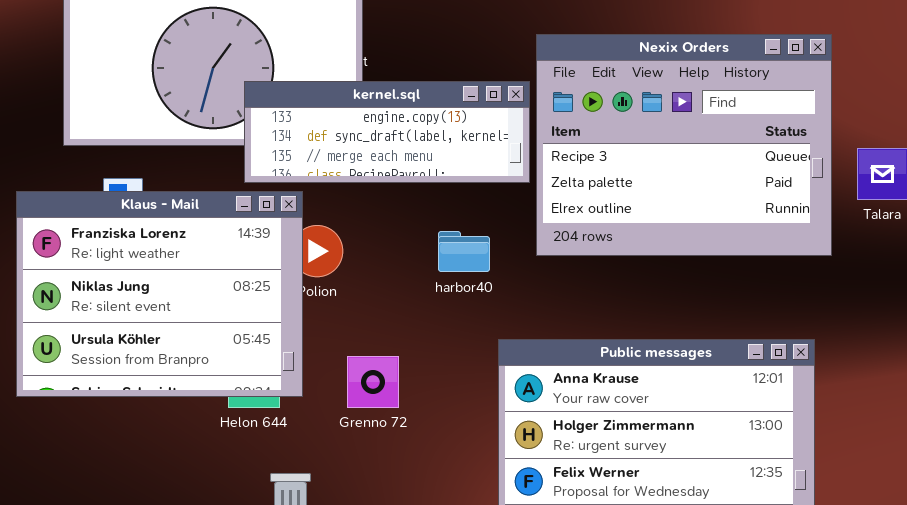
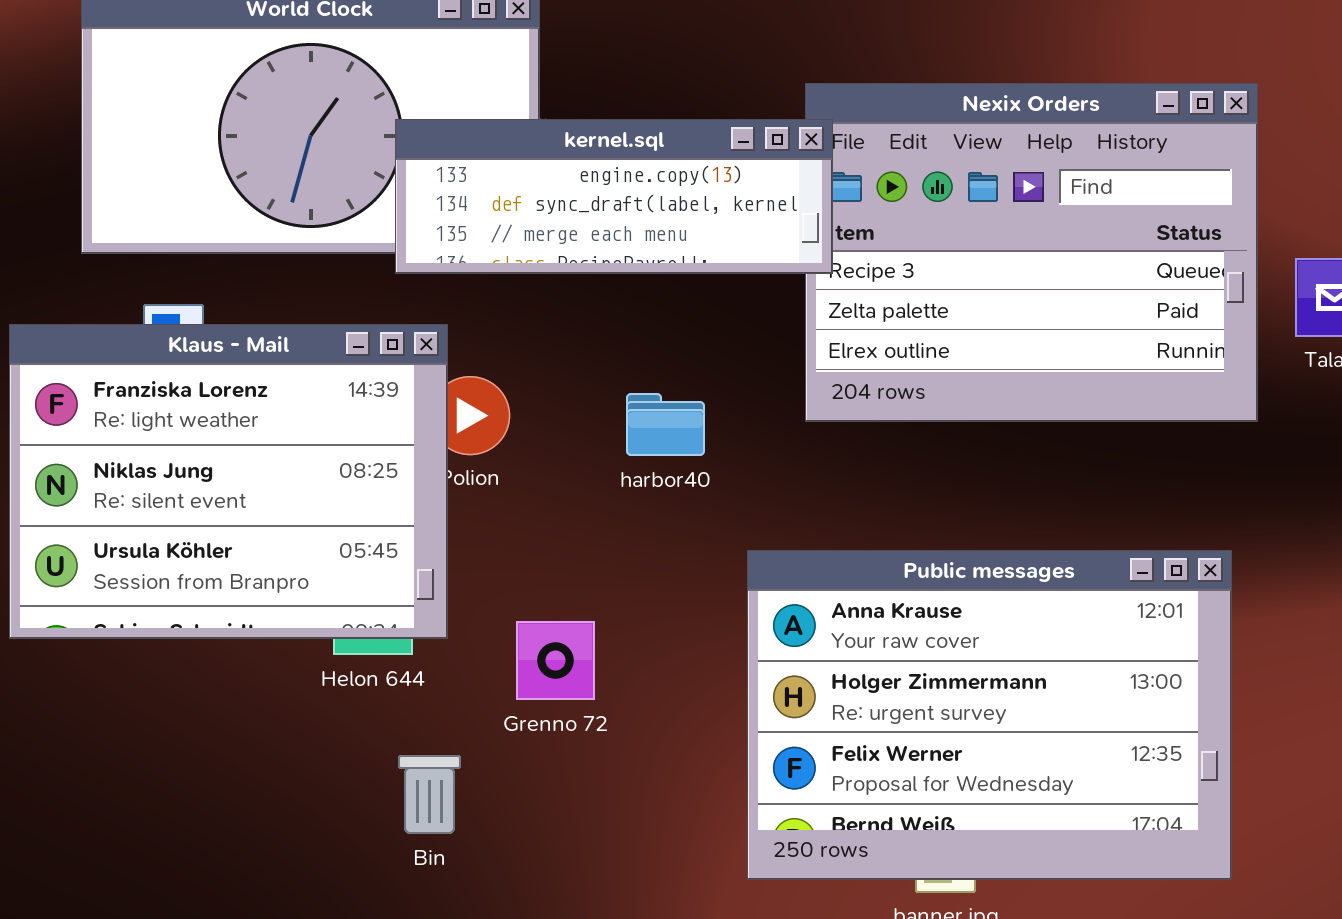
kernel.sql: [244,81,530,183] -> [395,119,833,274], moved
harbor40: [438,231,490,272] -> [626,393,705,456], moved
Grenno 72: [347,356,399,408] -> [516,621,595,700], moved

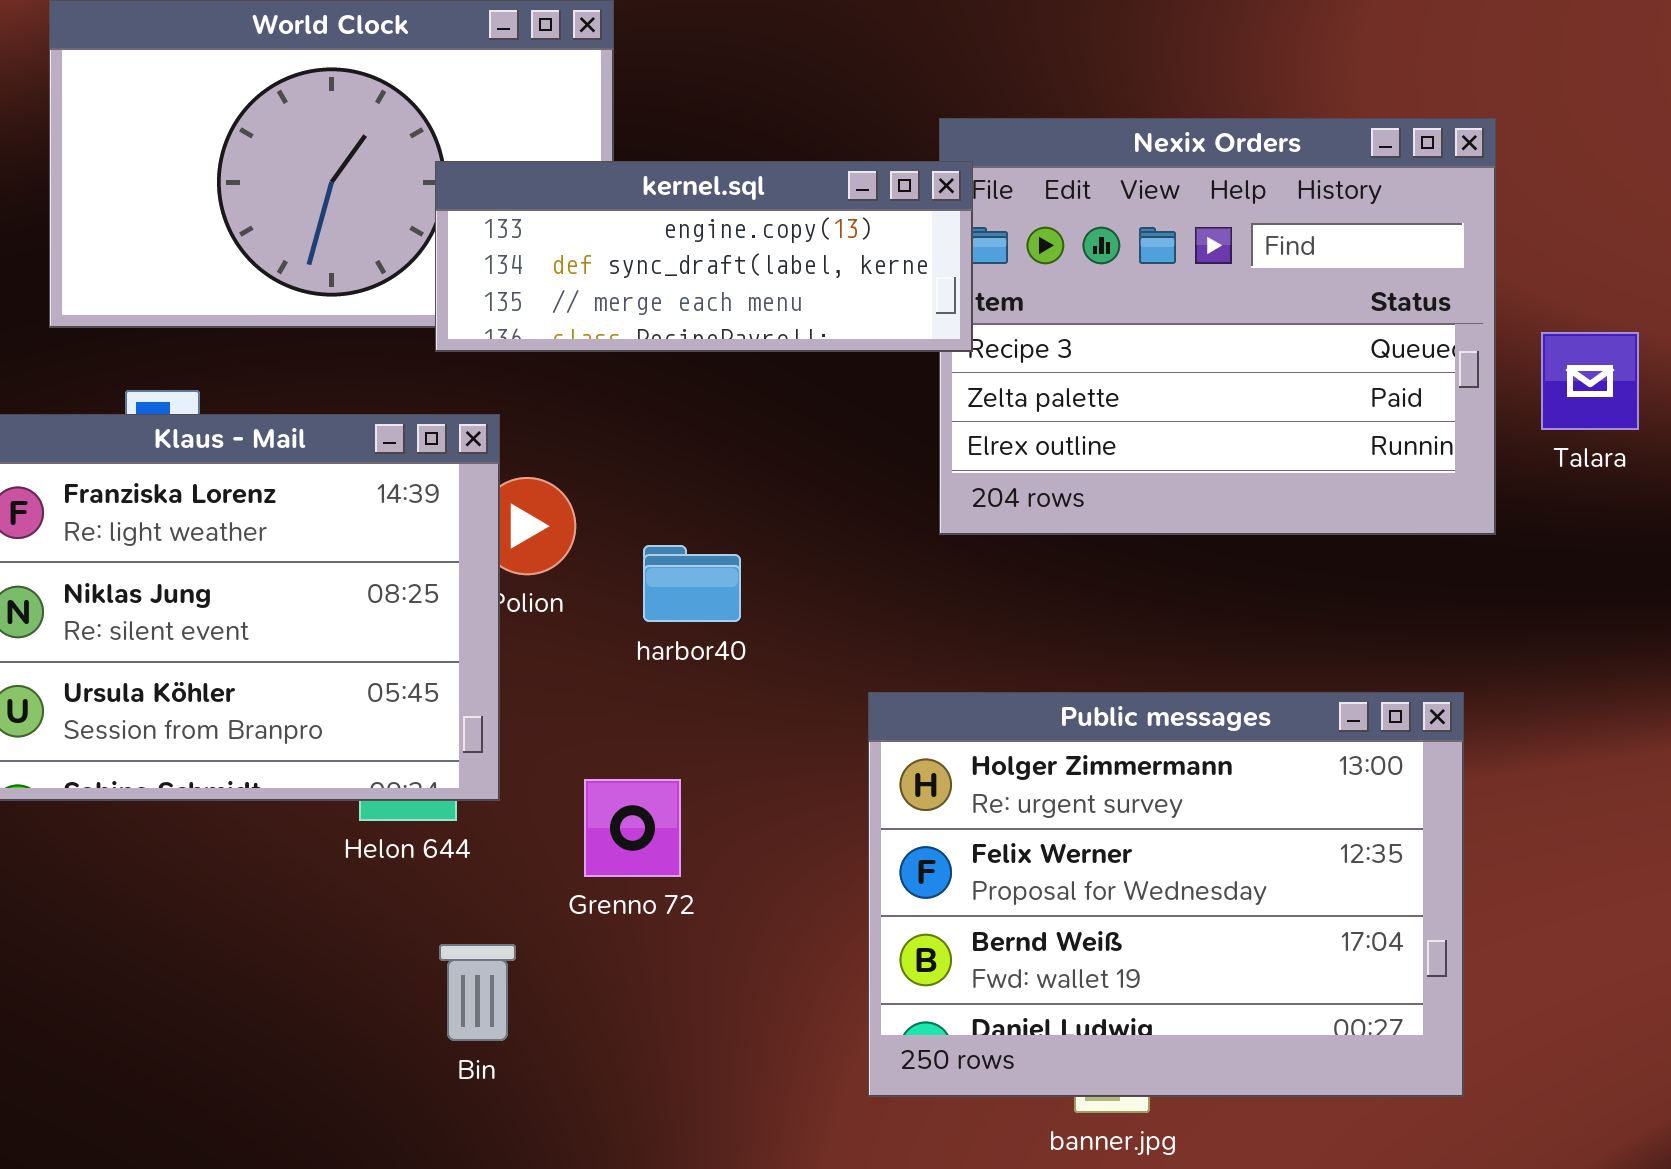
harbor40: [626,393,705,456] -> [643,545,741,622], moved
Public messages: [747,550,1232,880] -> [868,692,1464,1097], scrolled down 1 row

